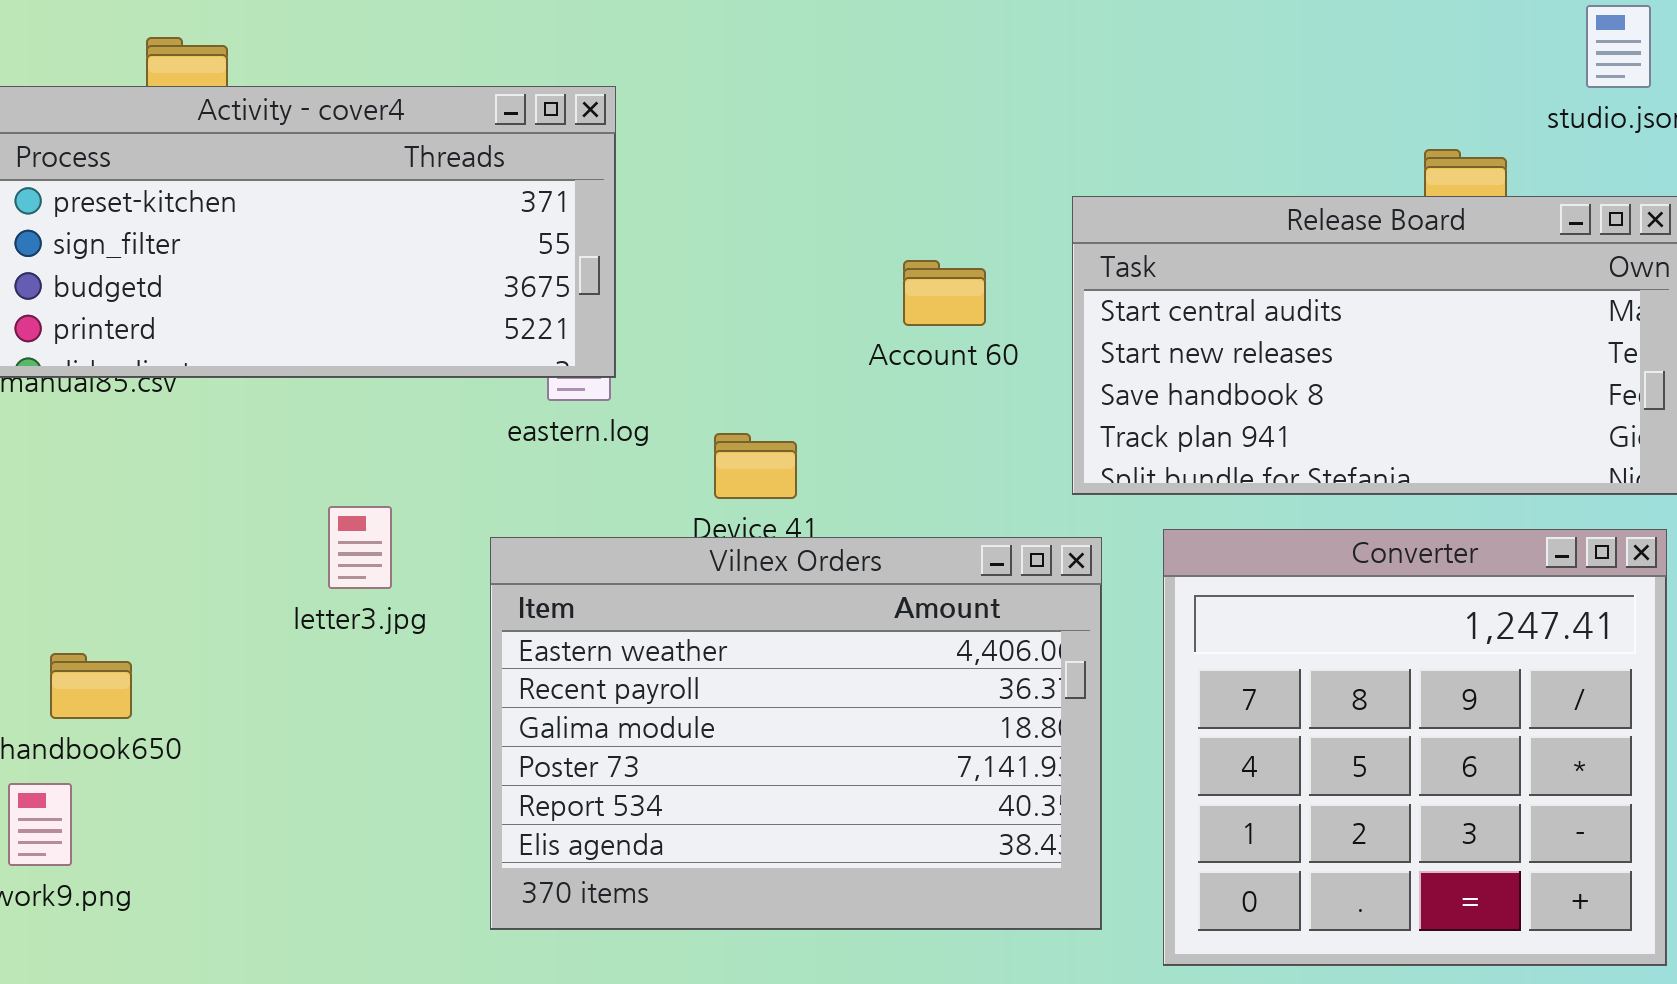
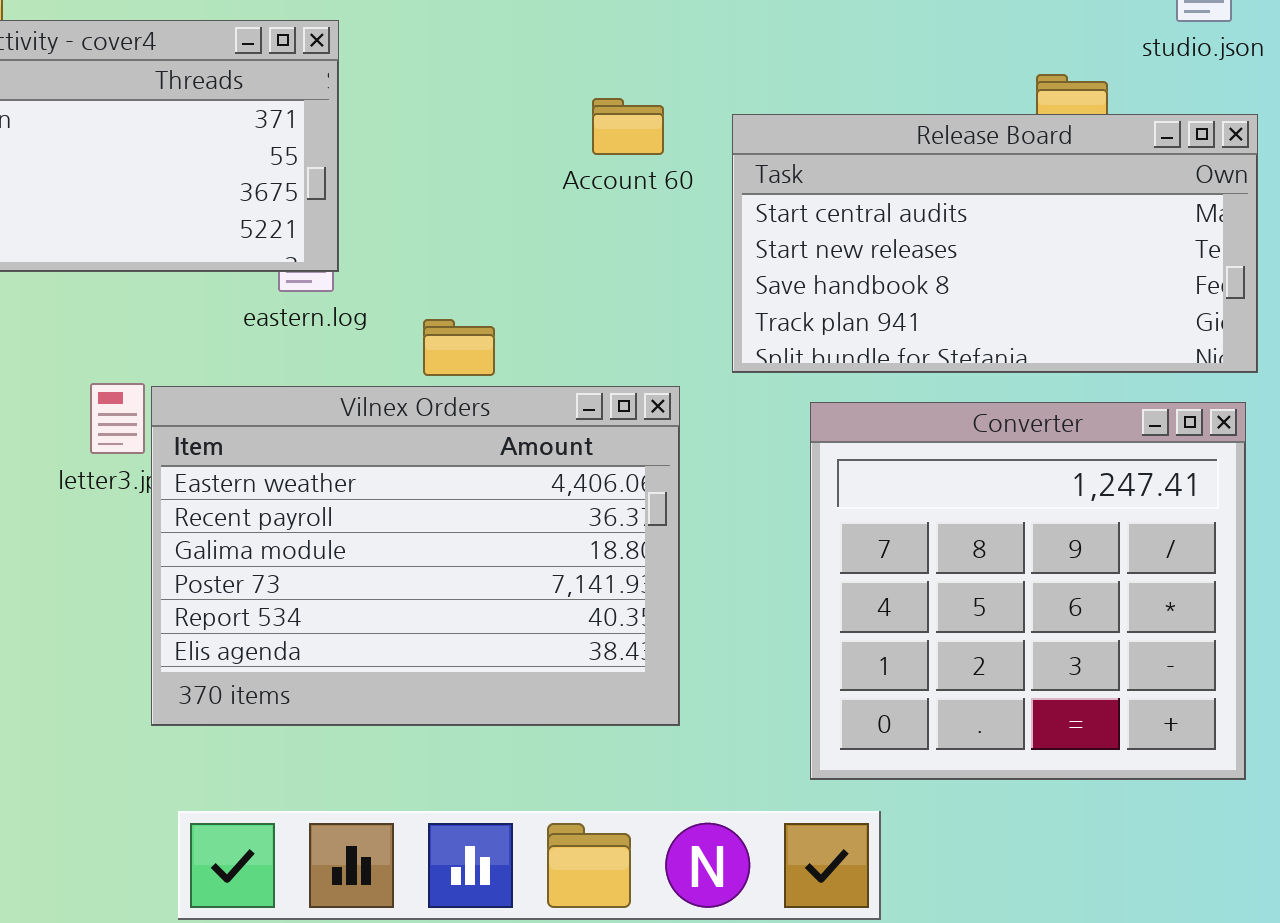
Account 60: [903,260,986,326] -> [592,98,664,155], moved
Vilnex Orders: [490,537,1102,930] -> [151,386,680,726], moved

